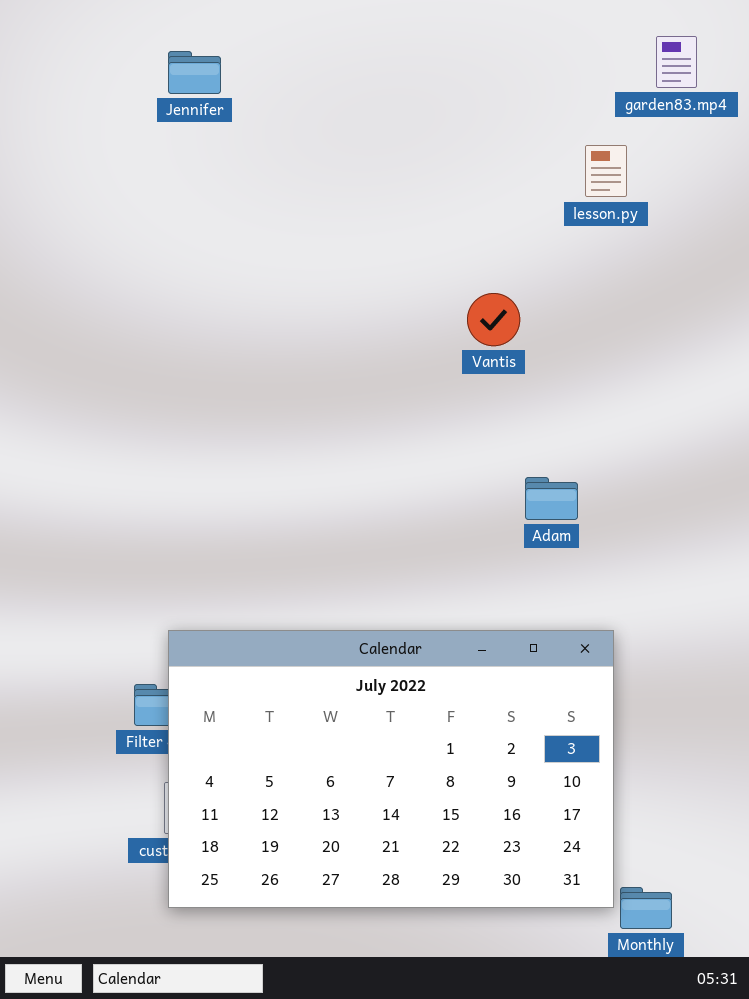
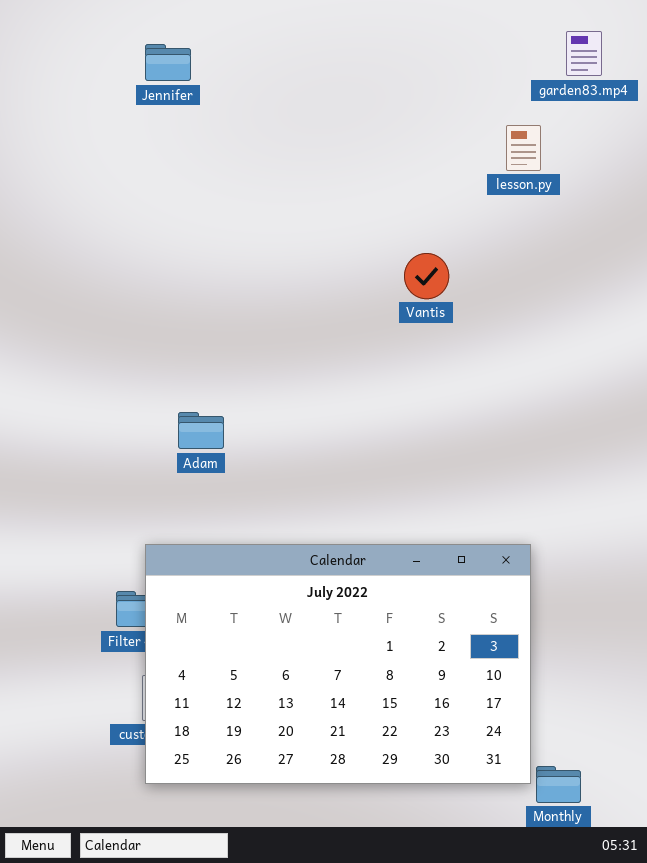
Adam: [525,477,578,520] -> [178,412,224,449], moved

